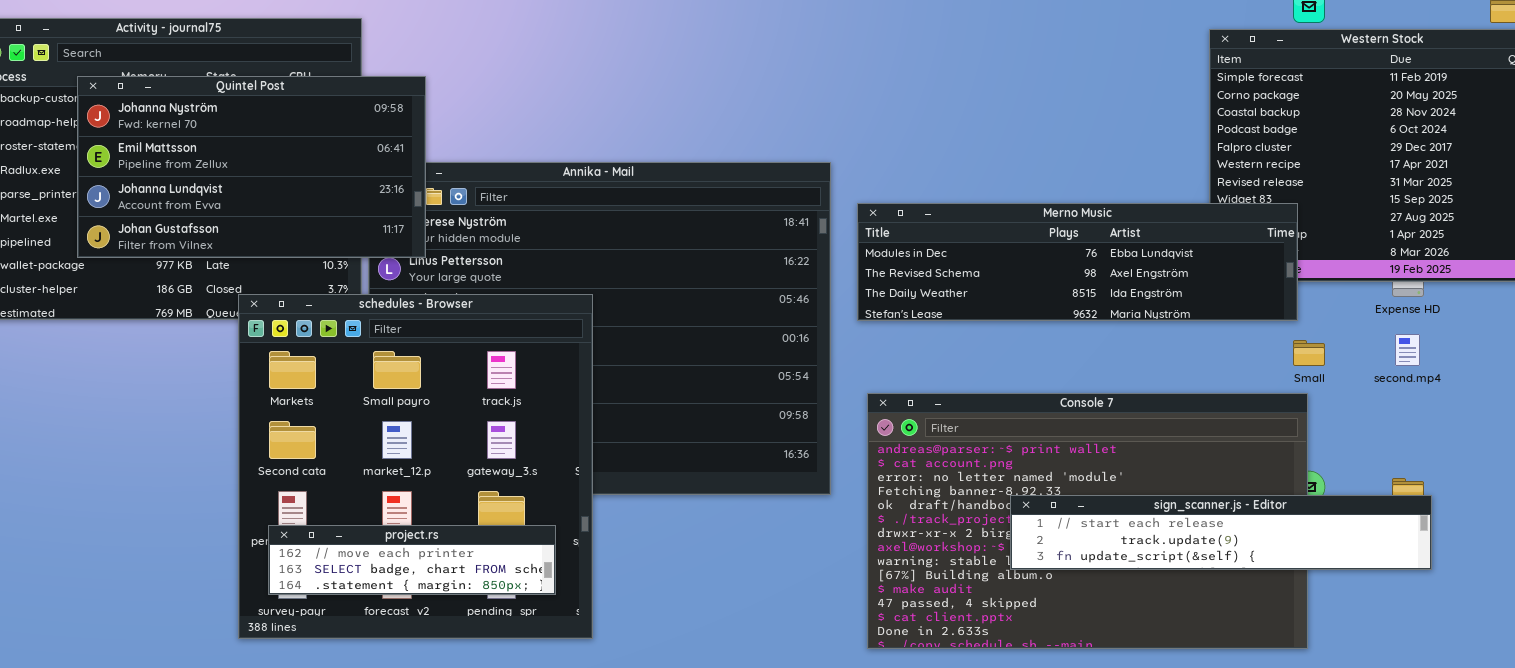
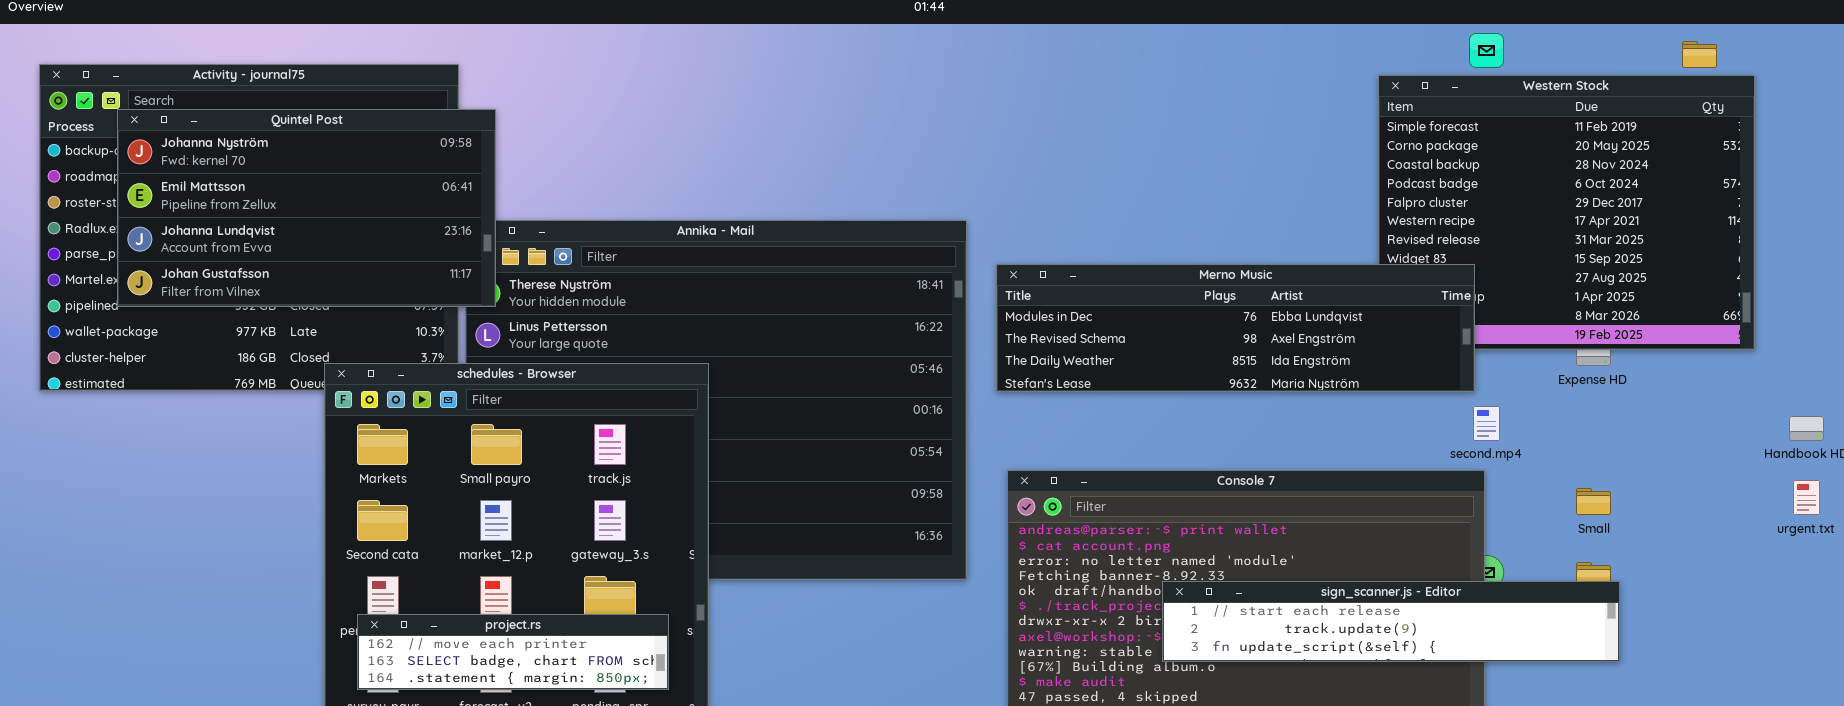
Quintel Post: [77,76,426,258] -> [117,109,496,307], moved
second.mp4: [1395,334,1420,366] -> [1473,406,1500,441], moved
Small: [1293,340,1325,366] -> [1576,488,1611,515], moved

